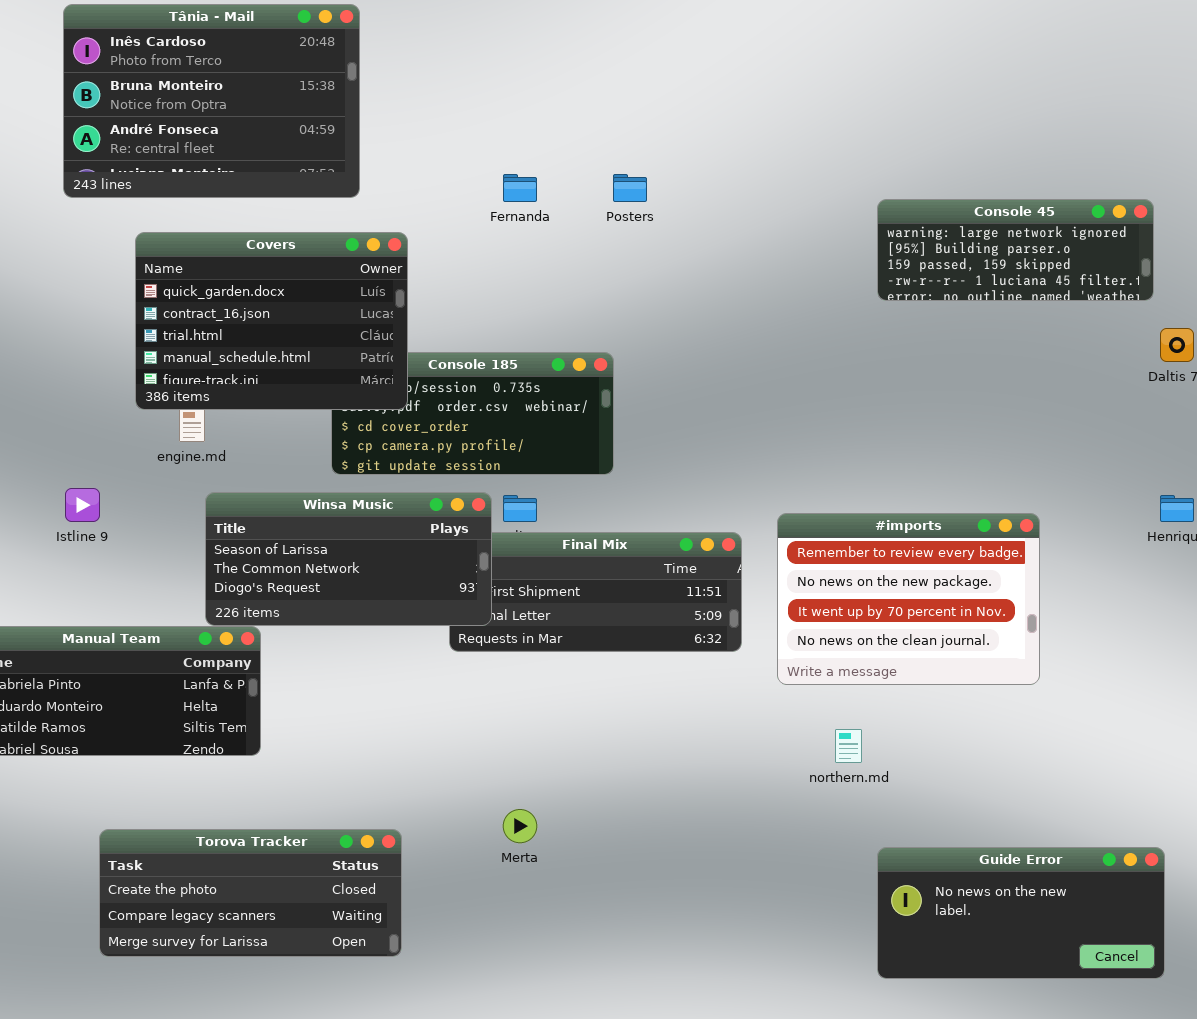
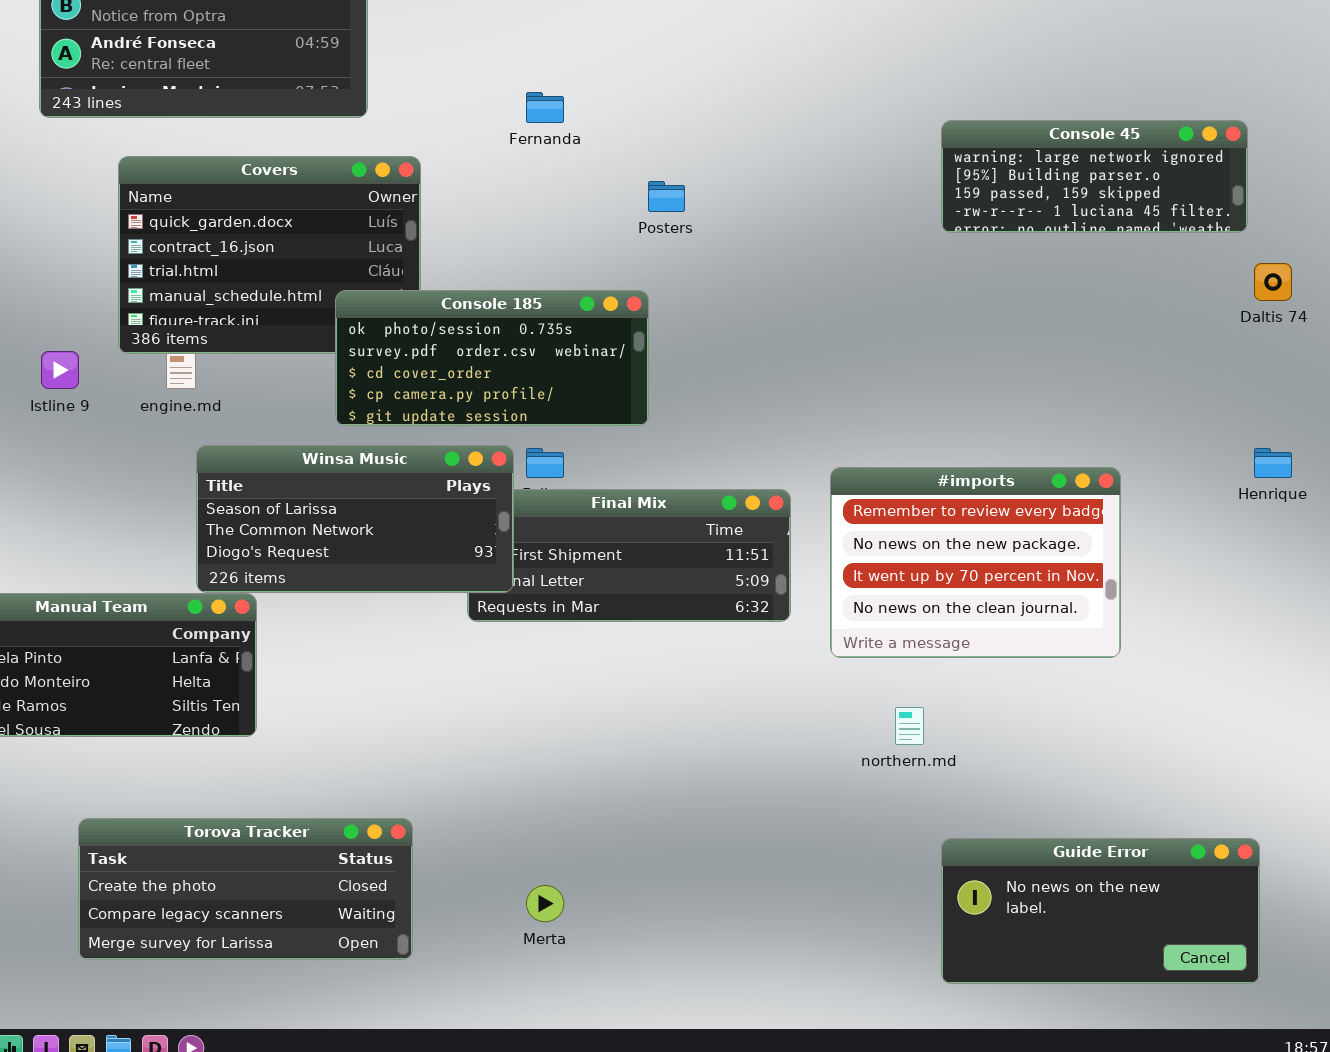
Posters: [613,174,647,202] -> [648,181,685,212], moved
Console 185: [331,352,614,475] -> [335,290,649,426], raised
Istline 9: [65,488,100,522] -> [41,351,79,389], moved
Merta: [503,809,537,843] -> [526,885,564,922], moved

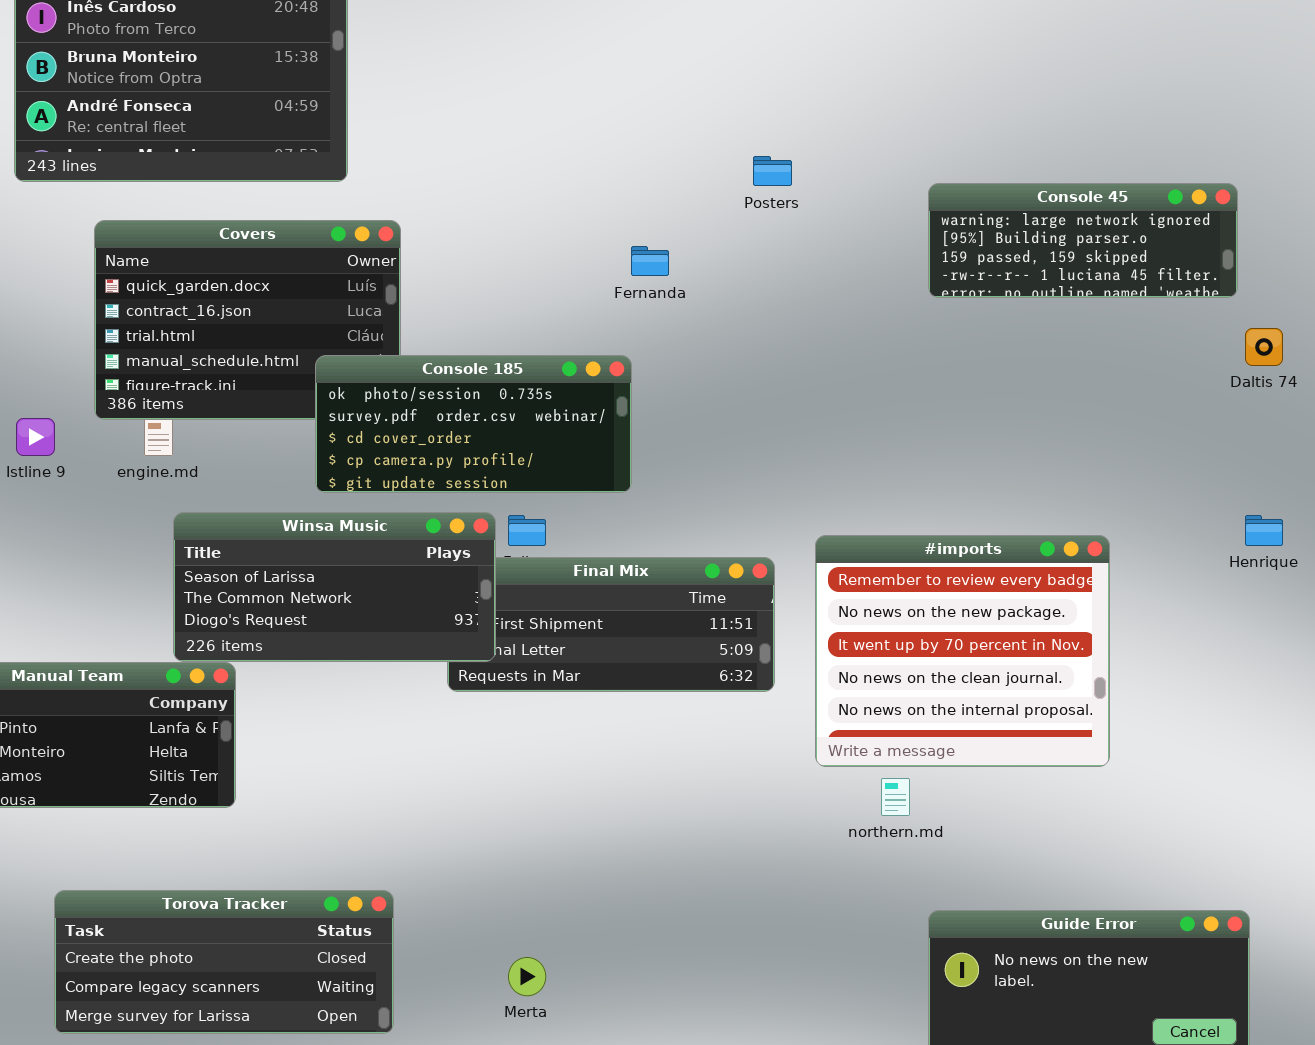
Fernanda: [526,92,564,123] -> [631,246,669,276], moved
Posters: [648,181,685,212] -> [753,156,792,186], moved
#imports: [830,467,1121,658] -> [815,535,1110,767], resized

